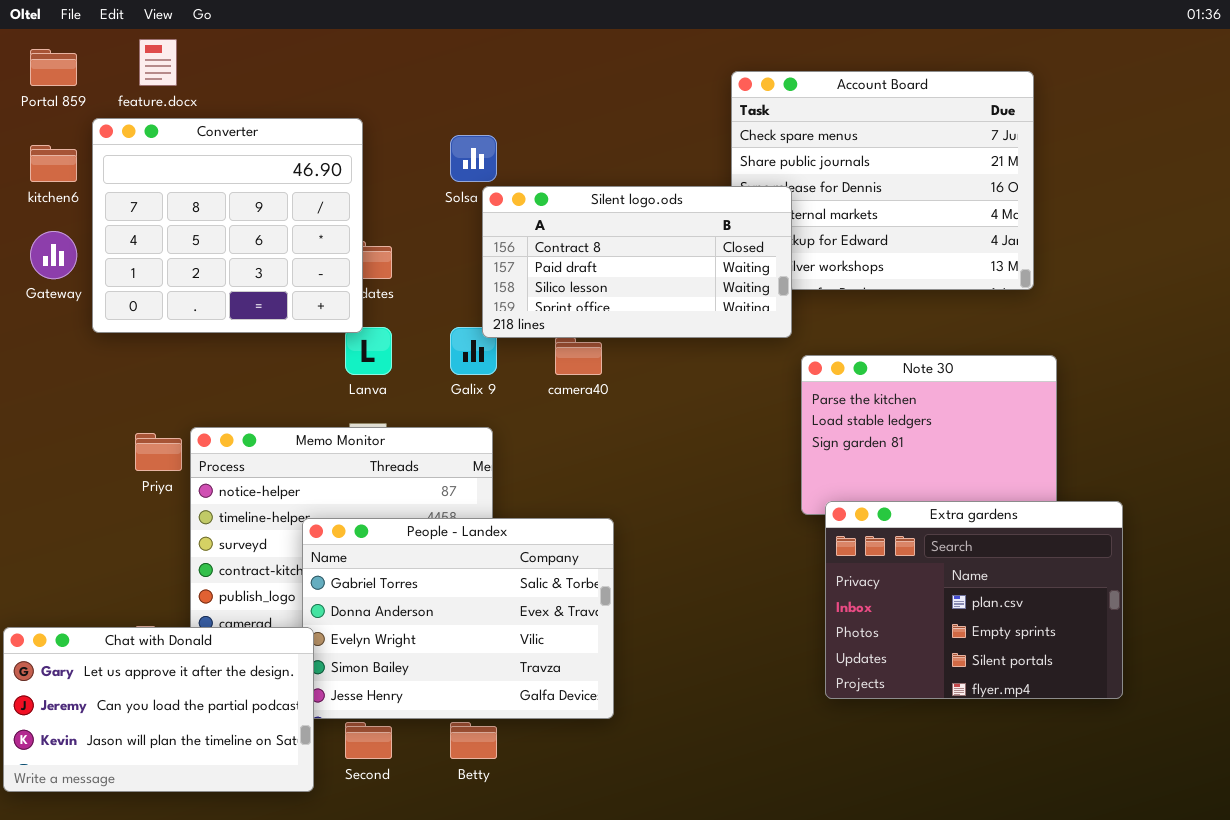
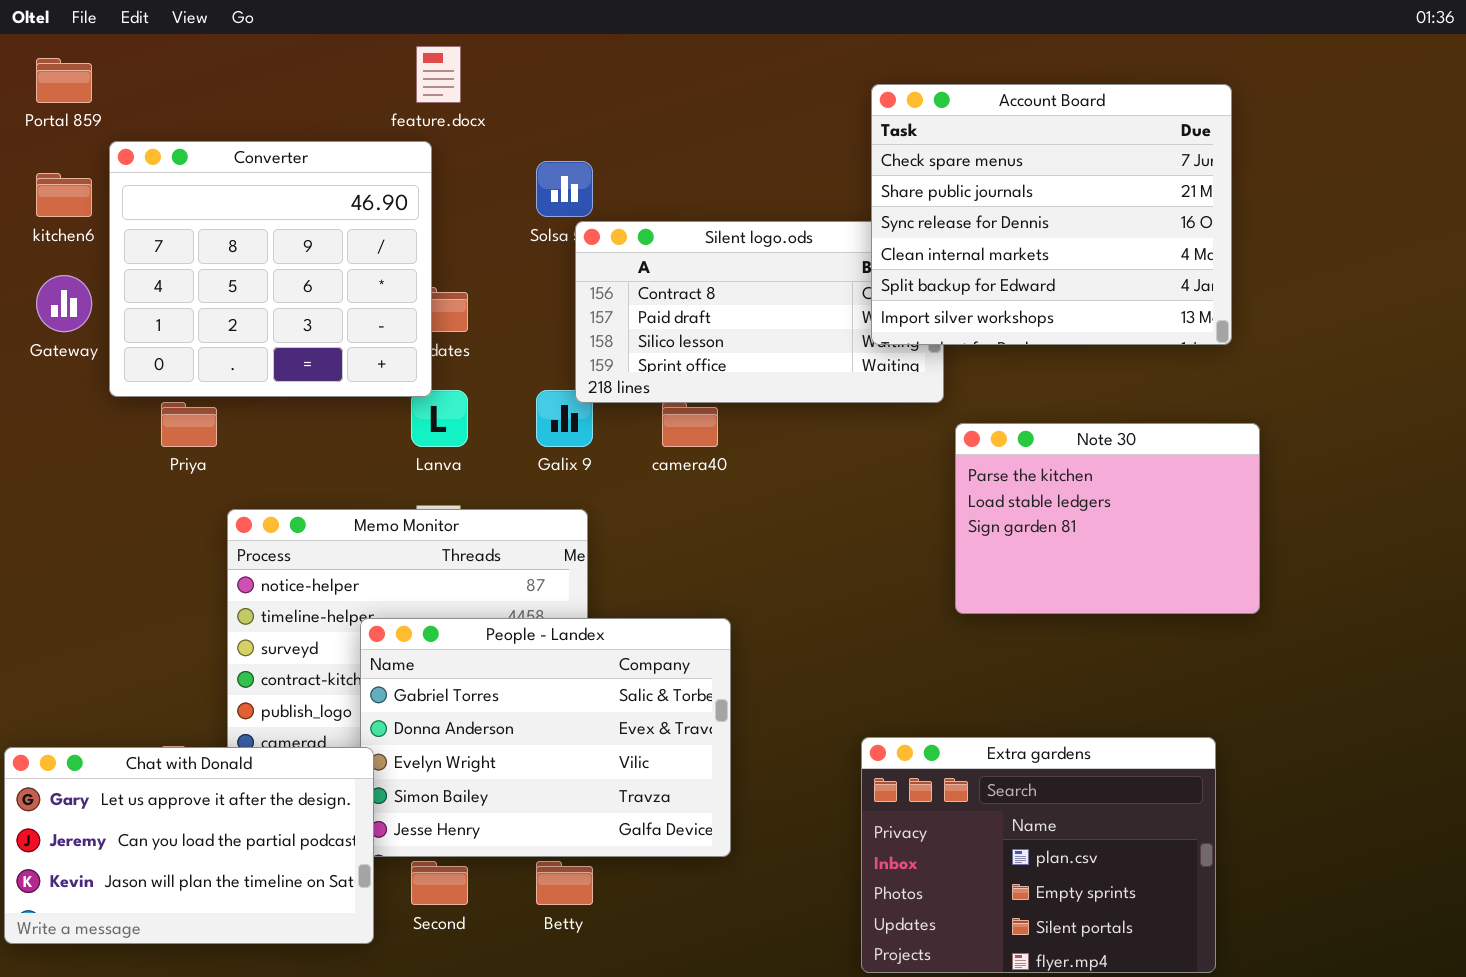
feature.docx: [139,39,177,86] -> [416,46,461,103], moved
Account Board: [731,71,1034,290] -> [871,84,1232,345], raised
Priya: [135,433,182,471] -> [161,402,217,447], moved
Extra gardens: [825,501,1123,699] -> [861,737,1216,973], moved

